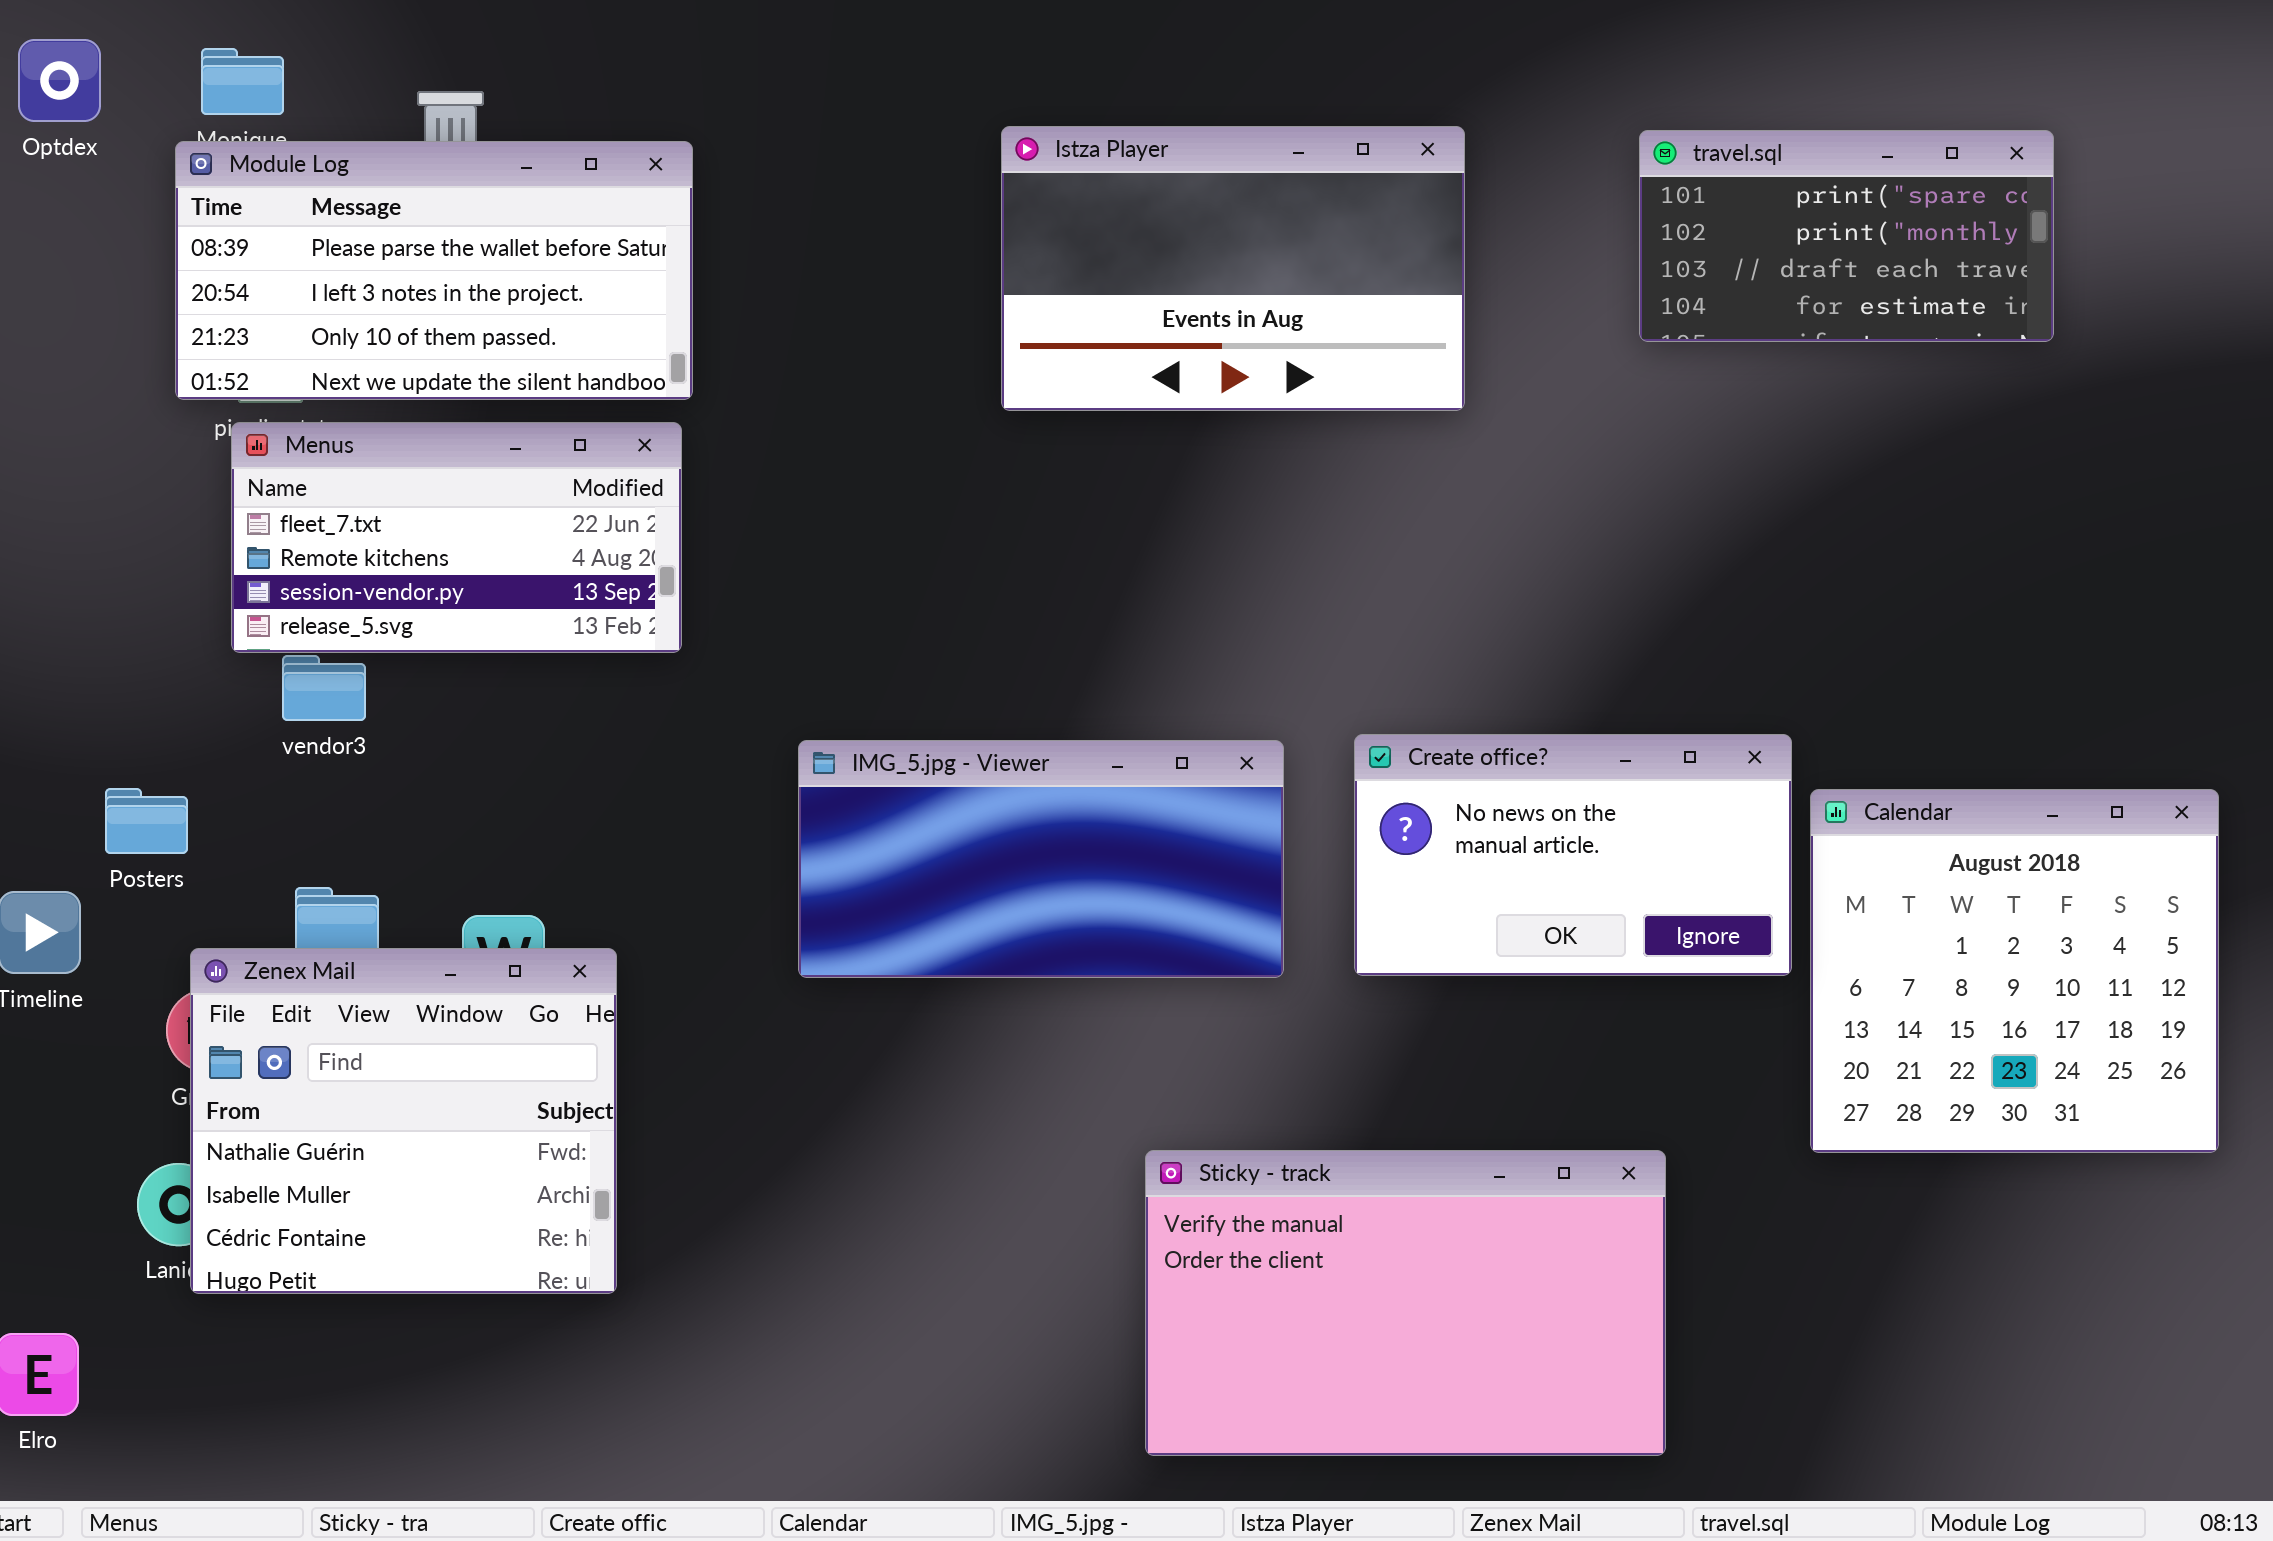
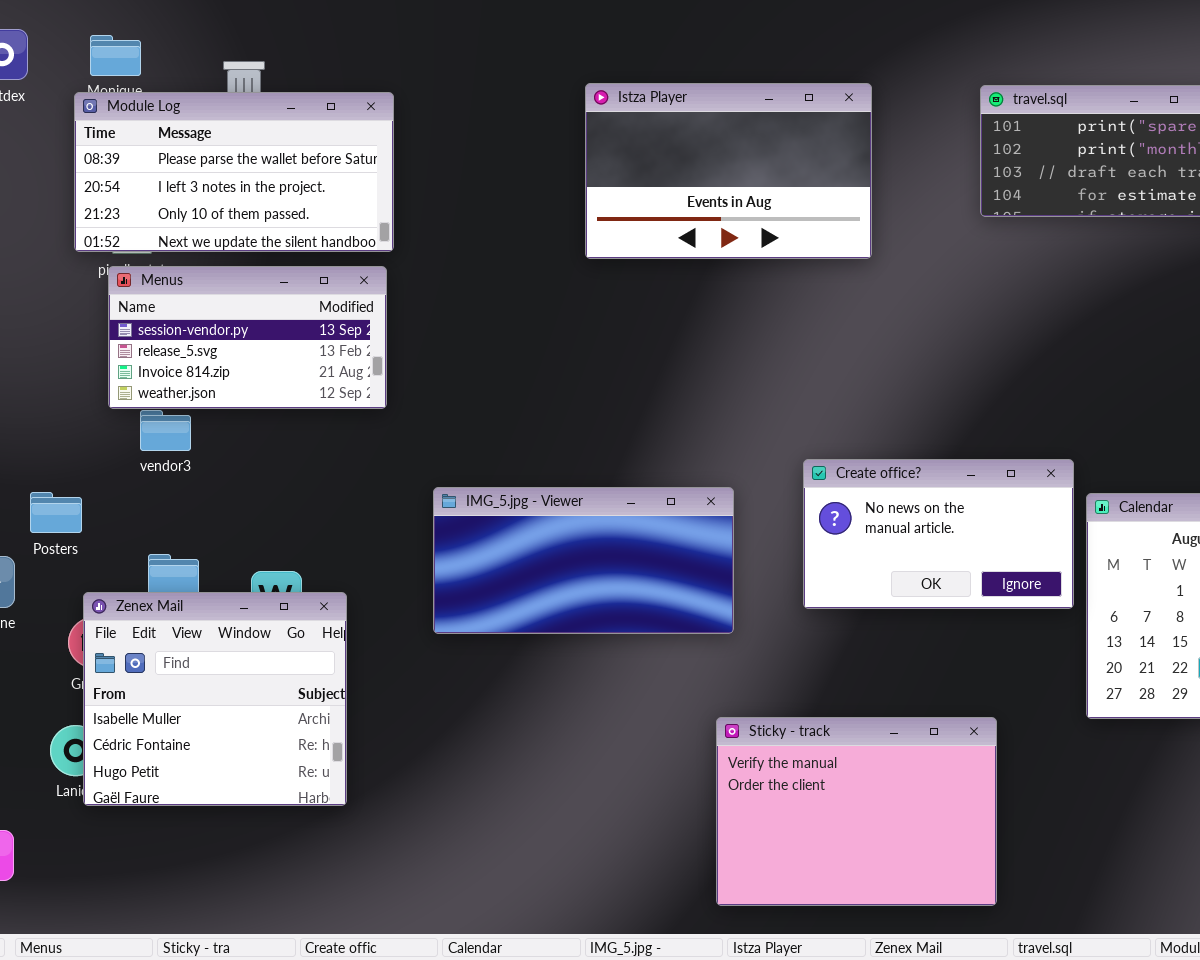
Menus: [231,422,682,653] -> [108,266,387,409], scrolled down 2 rows
IMG_5.jpg - Viewer: [798,740,1284,978] -> [433,487,734,634], moved
Zenex Mail: [190,948,617,1294] -> [83,592,347,806], scrolled down 1 row
Sticky - track: [1145,1150,1666,1456] -> [716,717,997,906], resized

